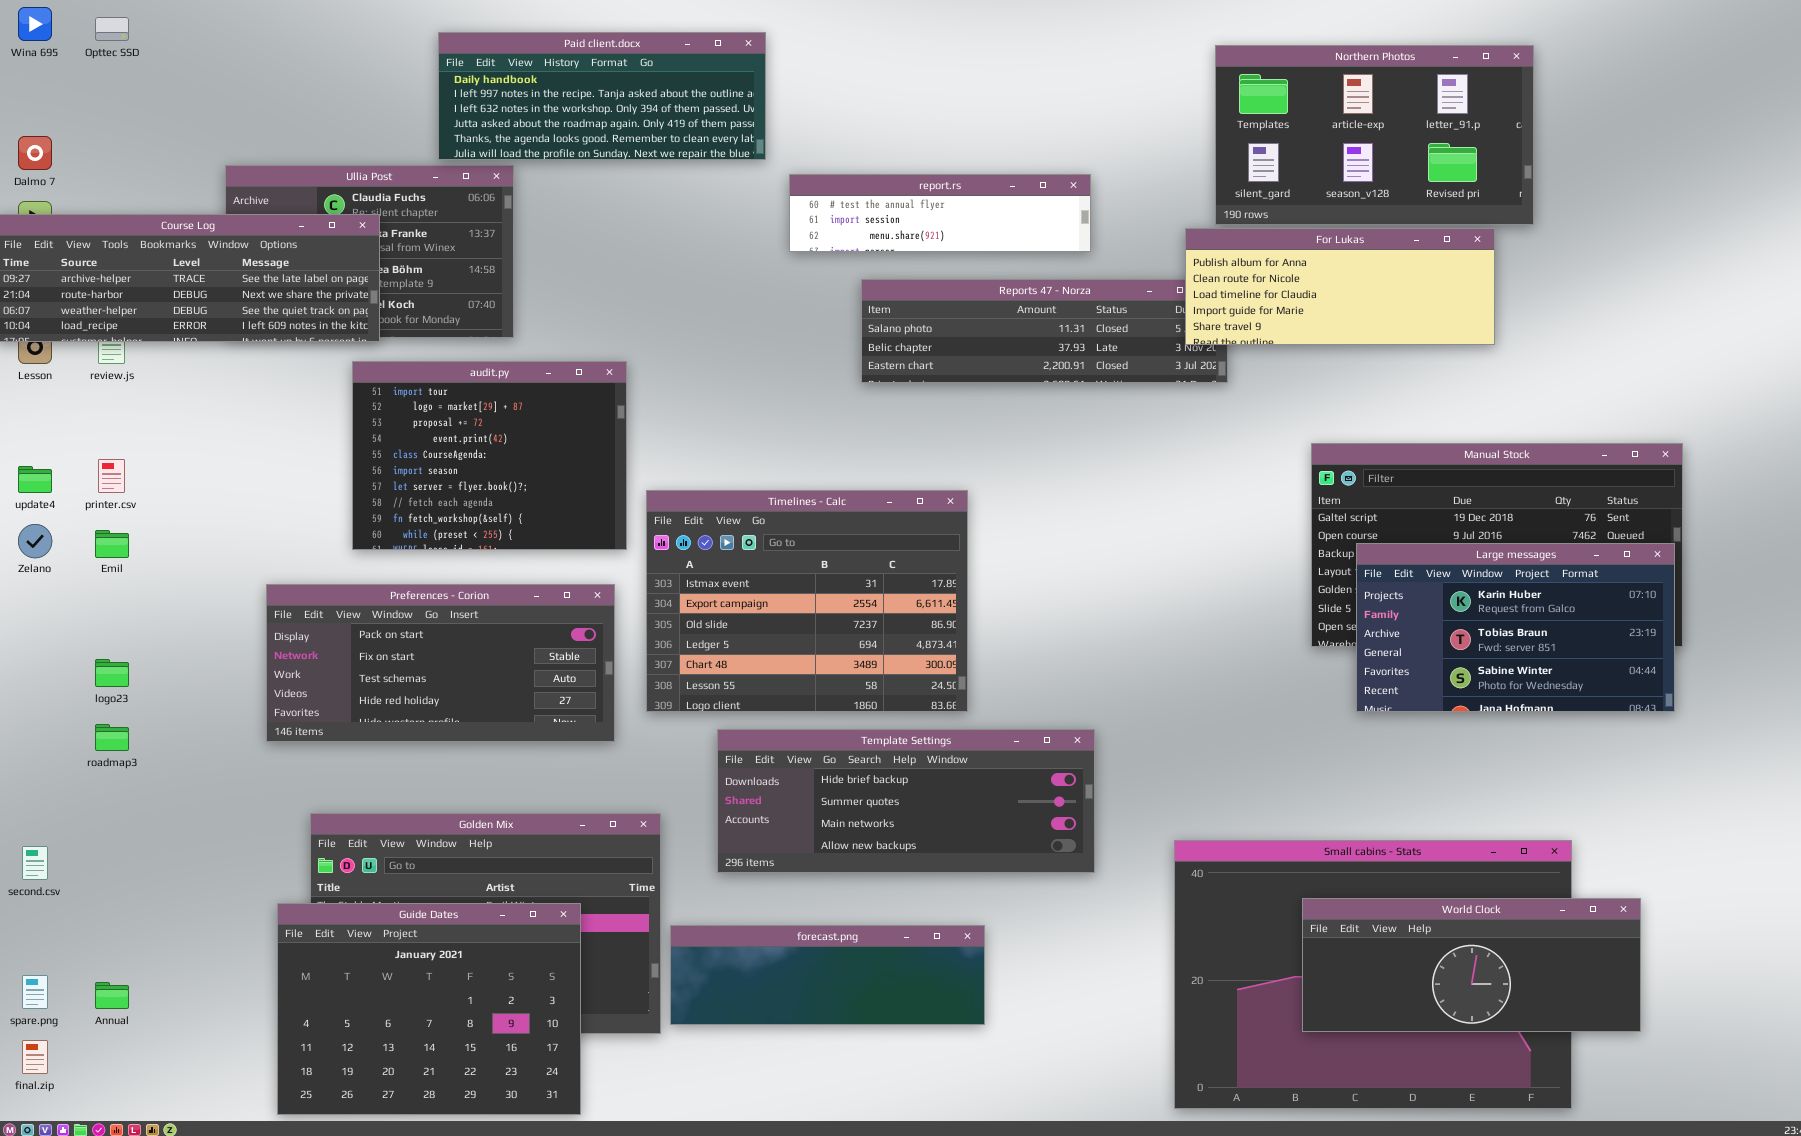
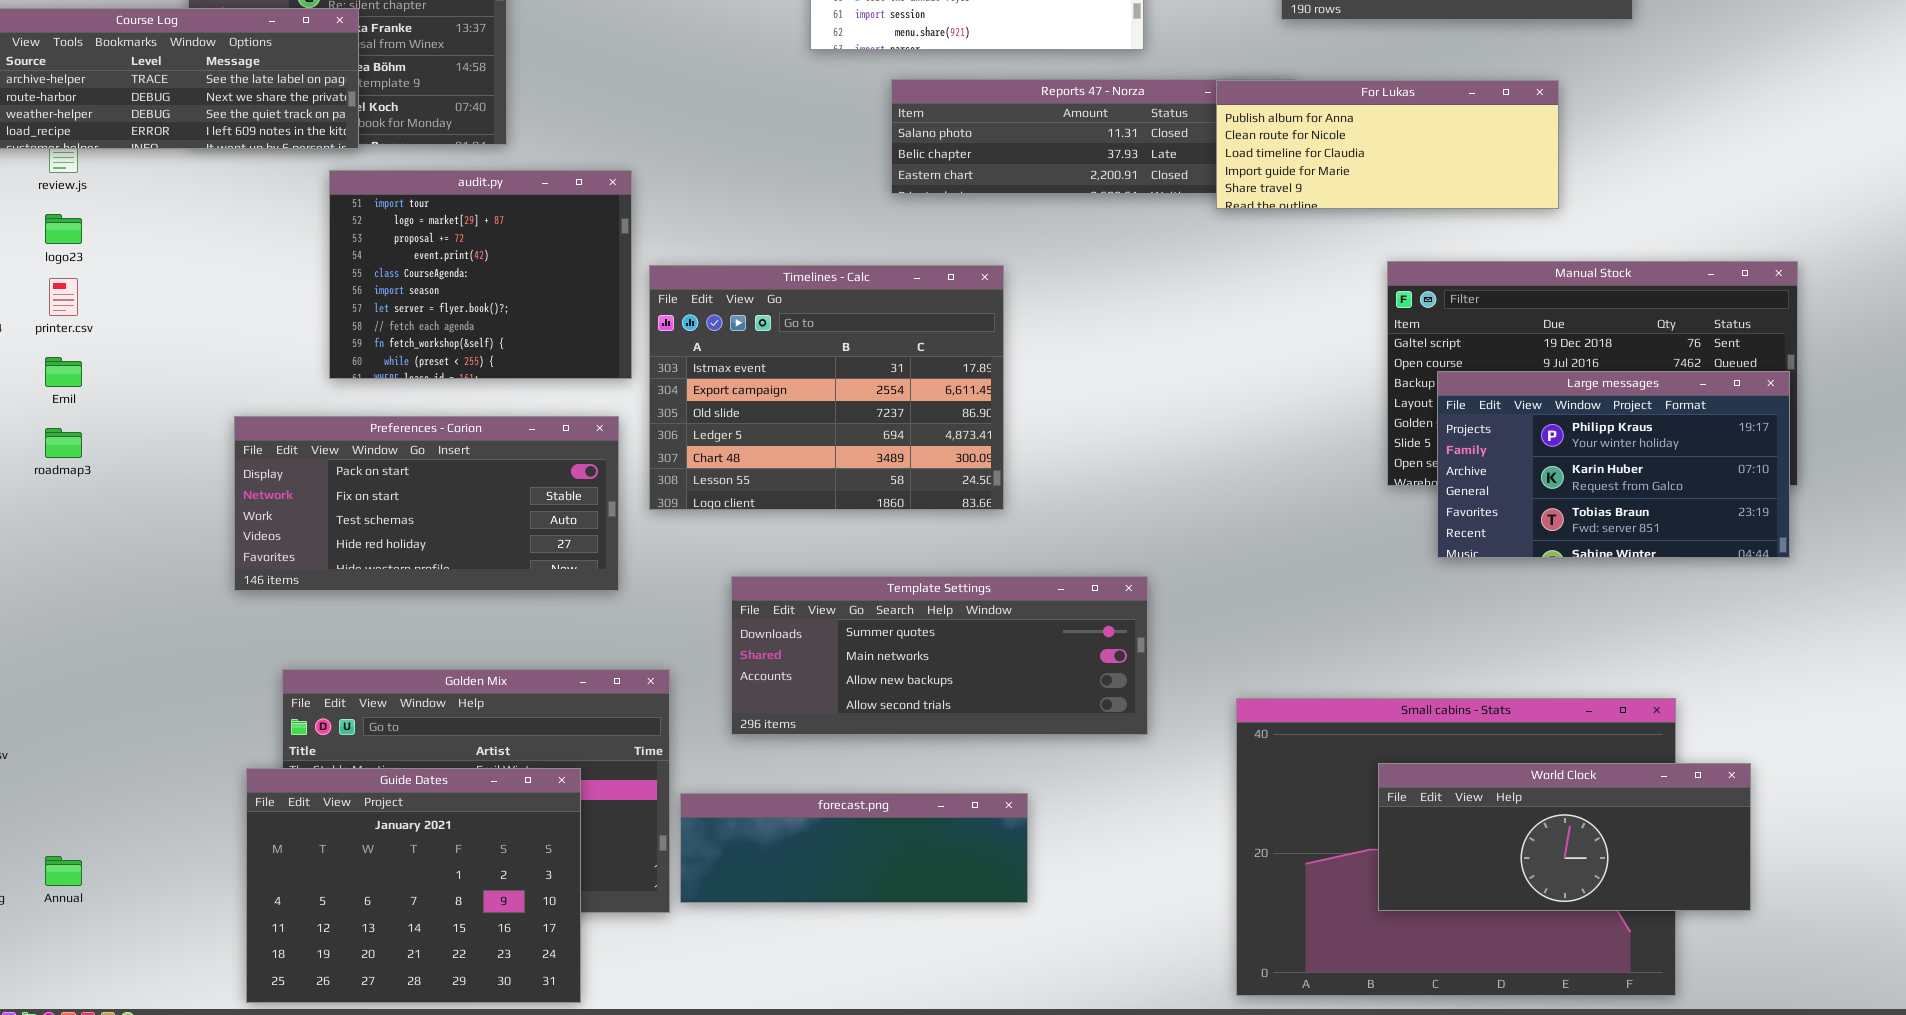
For Lukas: [1185,228,1495,345] -> [1216,80,1559,209], moved
Timelines - Calc: [646,490,968,712] -> [649,265,1004,510], moved
Large messages: [1356,543,1675,712] -> [1437,371,1790,558], scrolled up 1 row
logo23: [95,659,129,687] -> [45,214,82,244], moved
roadmap3: [95,724,129,751] -> [45,428,82,458], moved
Template Settings: [717,729,1095,873] -> [731,576,1148,735], scrolled down 1 row

